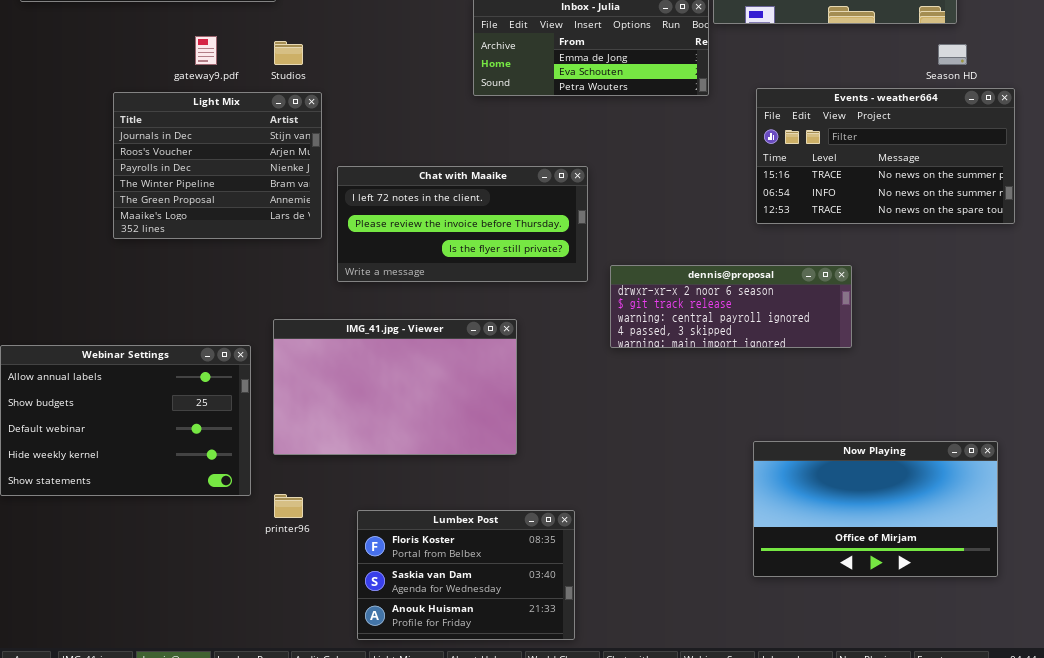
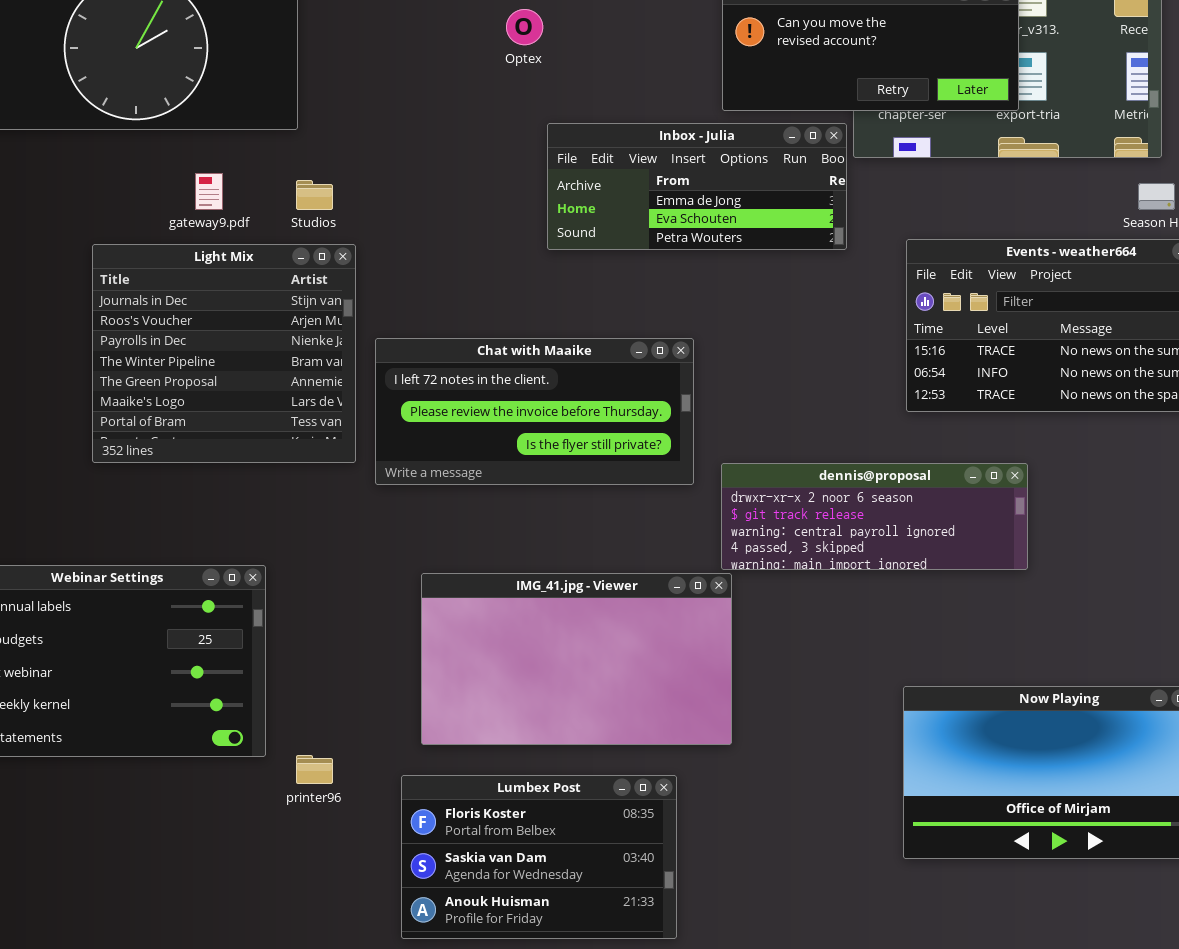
Light Mix: [113,92,322,239] -> [92,244,356,463], resized
IMG_41.jpg - Viewer: [273,319,517,455] -> [421,573,732,745], moved

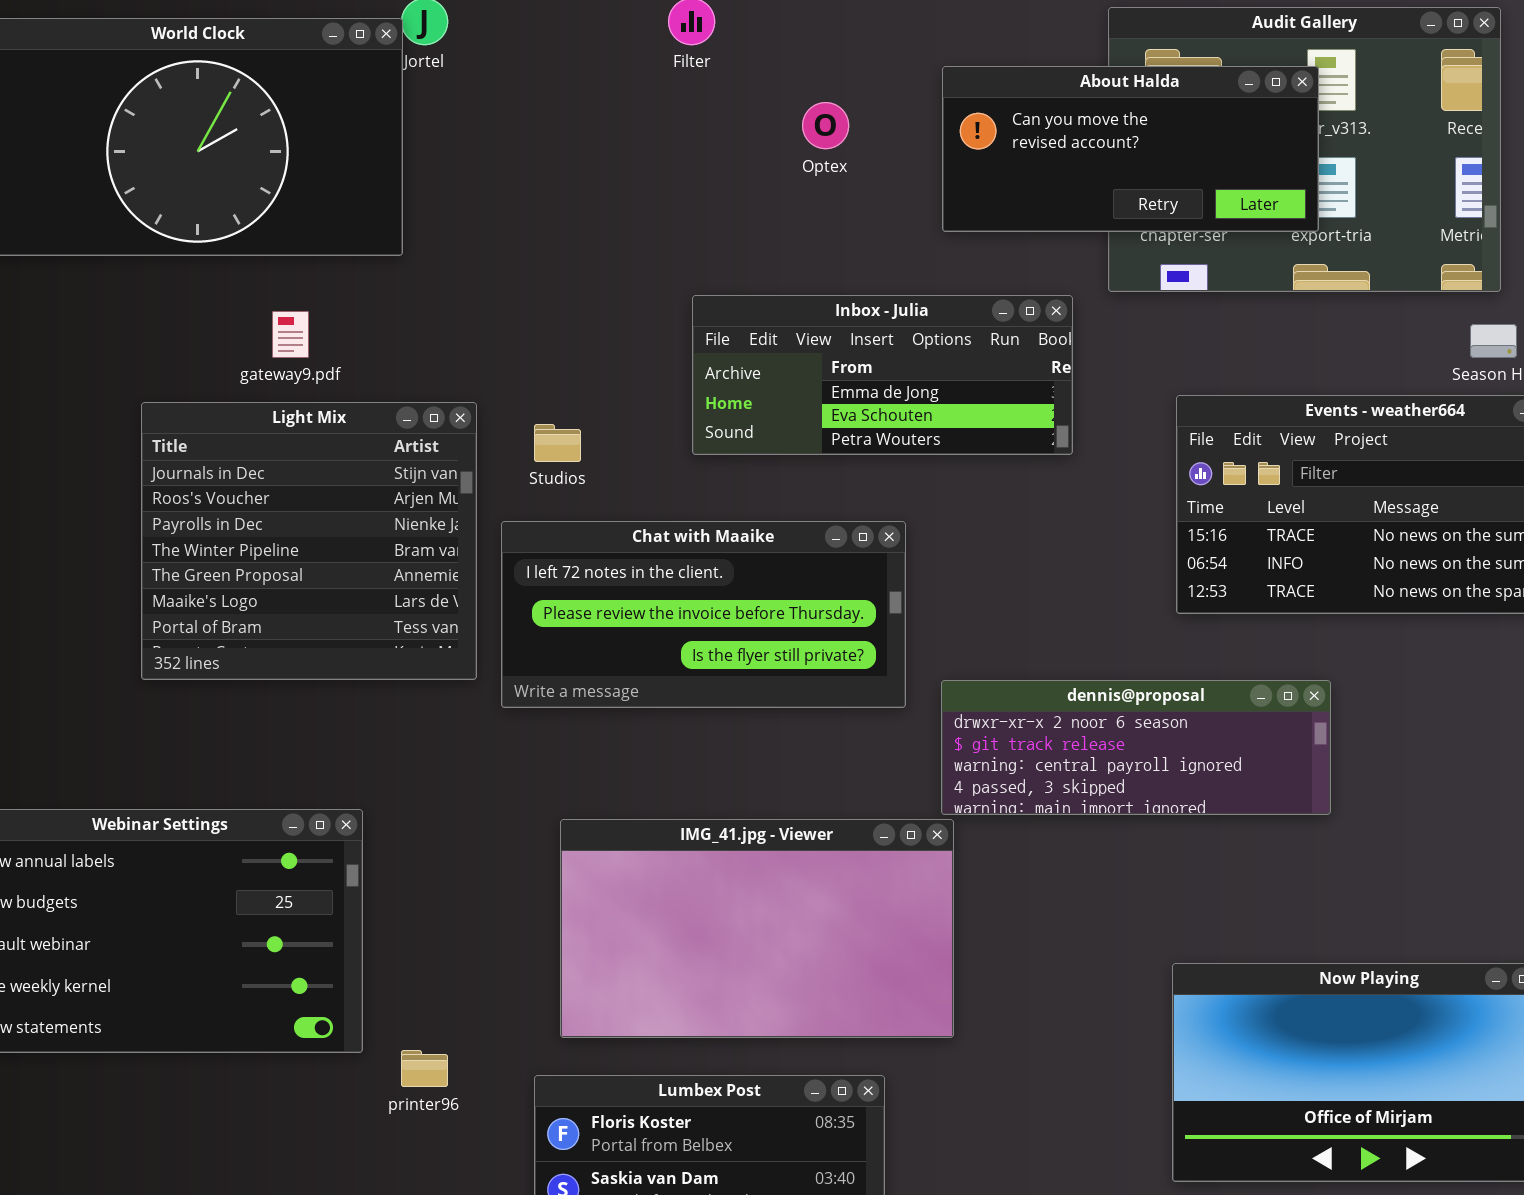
Optex: [506,9,543,45] -> [802,102,849,149], moved
Inbox - Julia: [547,123,847,250] -> [692,295,1073,455], moved
Studios: [296,180,333,210] -> [534,424,581,462], moved

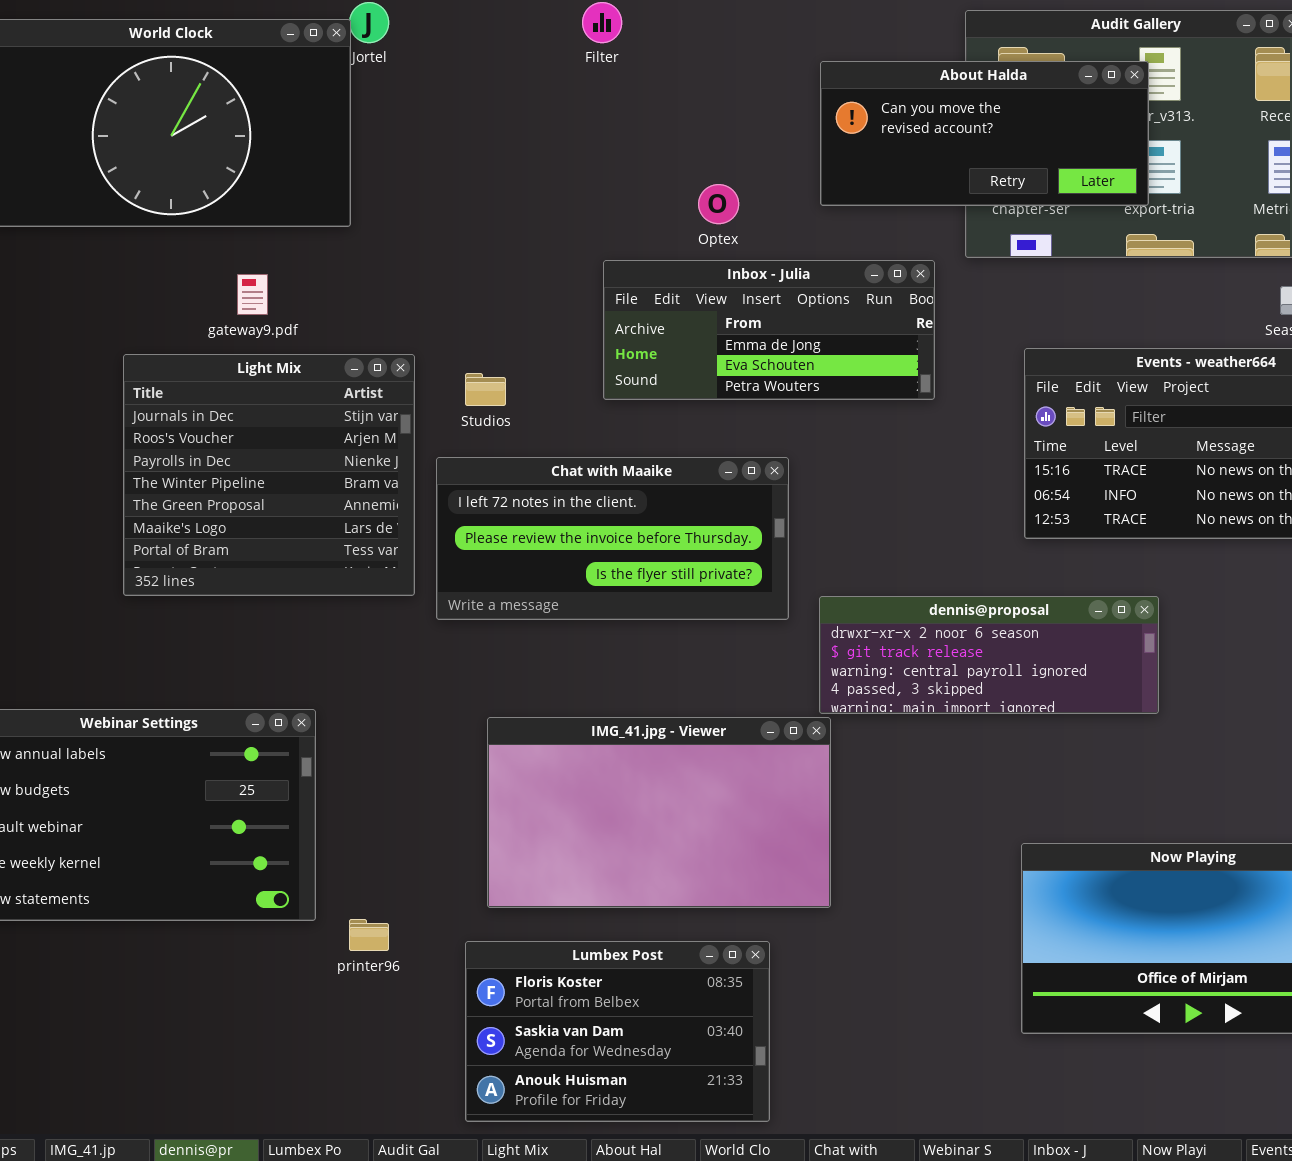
Optex: [802,102,849,149] -> [698,184,739,224], moved

